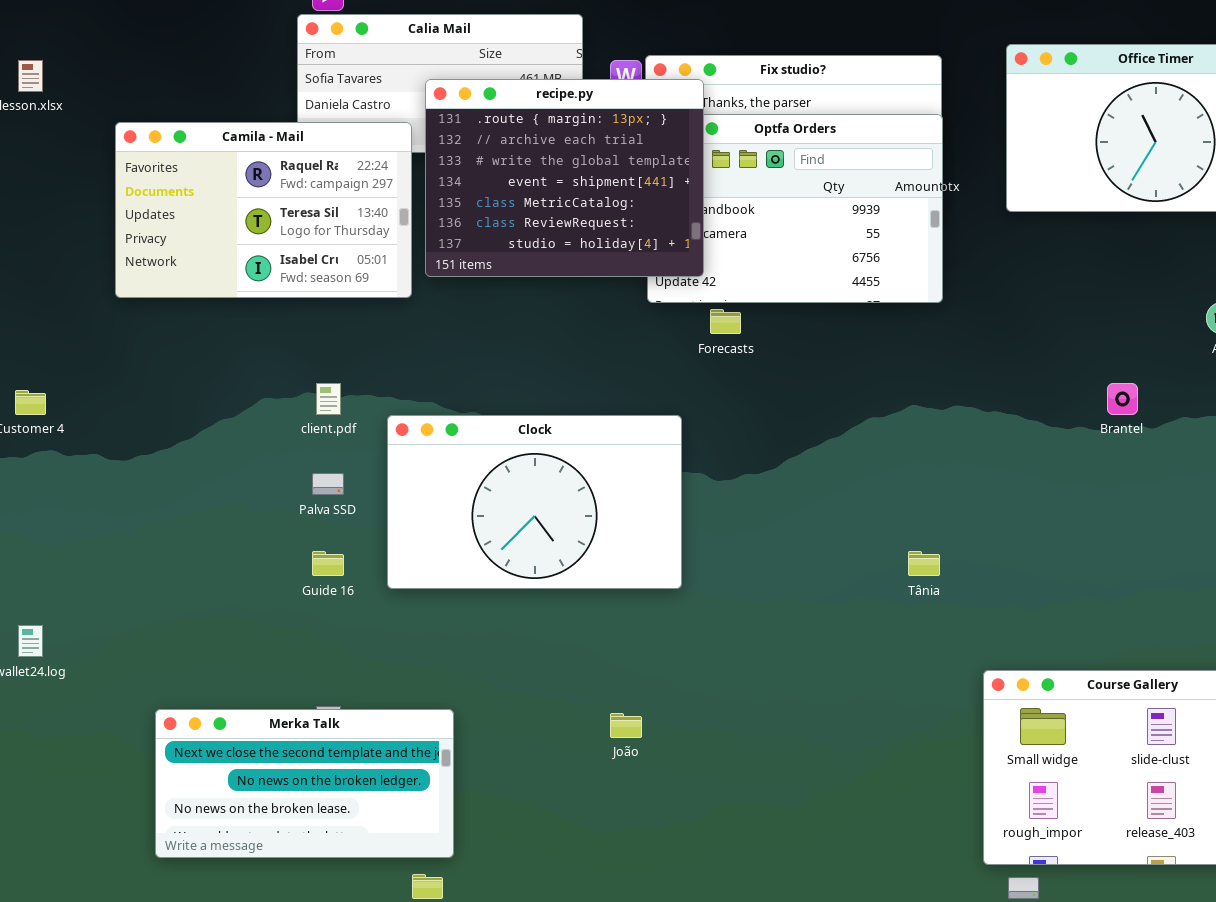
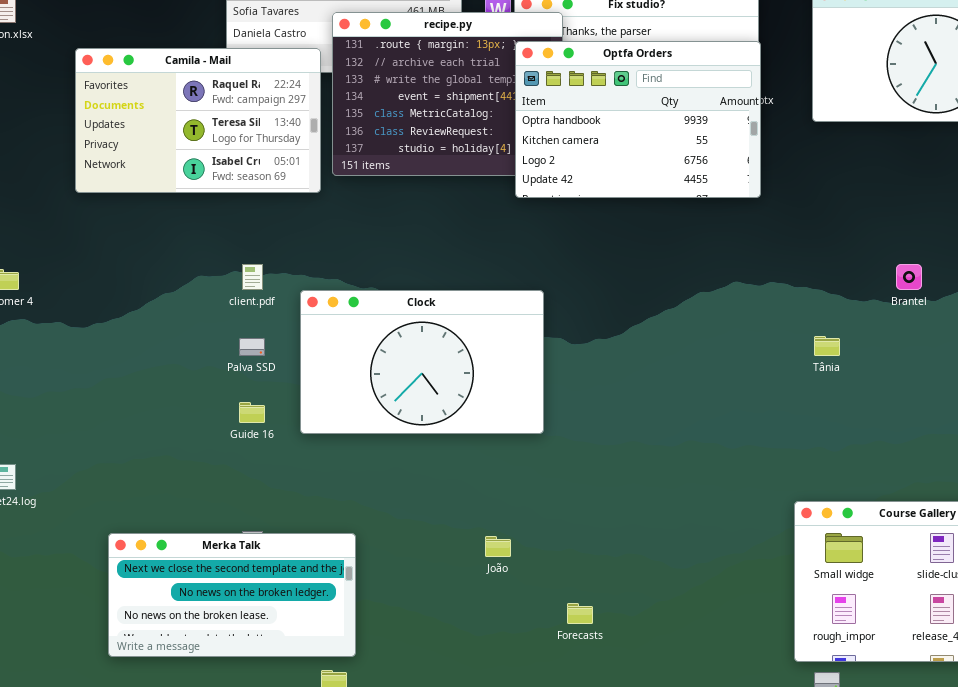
Optfa Orders: [647,114,943,303] -> [515,41,761,198], raised
Forecasts: [710,309,741,334] -> [567,603,593,624], moved
Tânia: [908,551,940,576] -> [814,336,840,356], moved

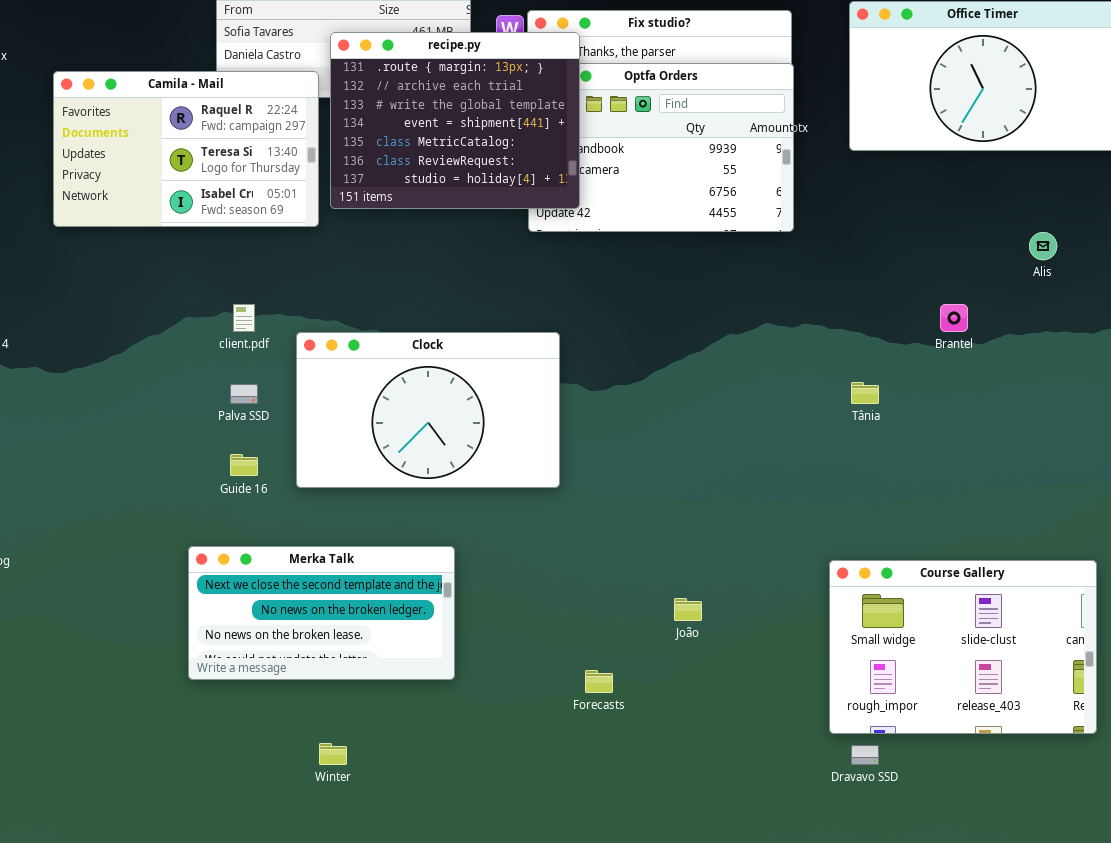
recipe.py: [332,12,563,176] -> [330,32,580,209], raised
Merka Talk: [108,533,356,657] -> [188,546,455,680], moved
João: [485,536,511,557] -> [674,598,702,621], moved

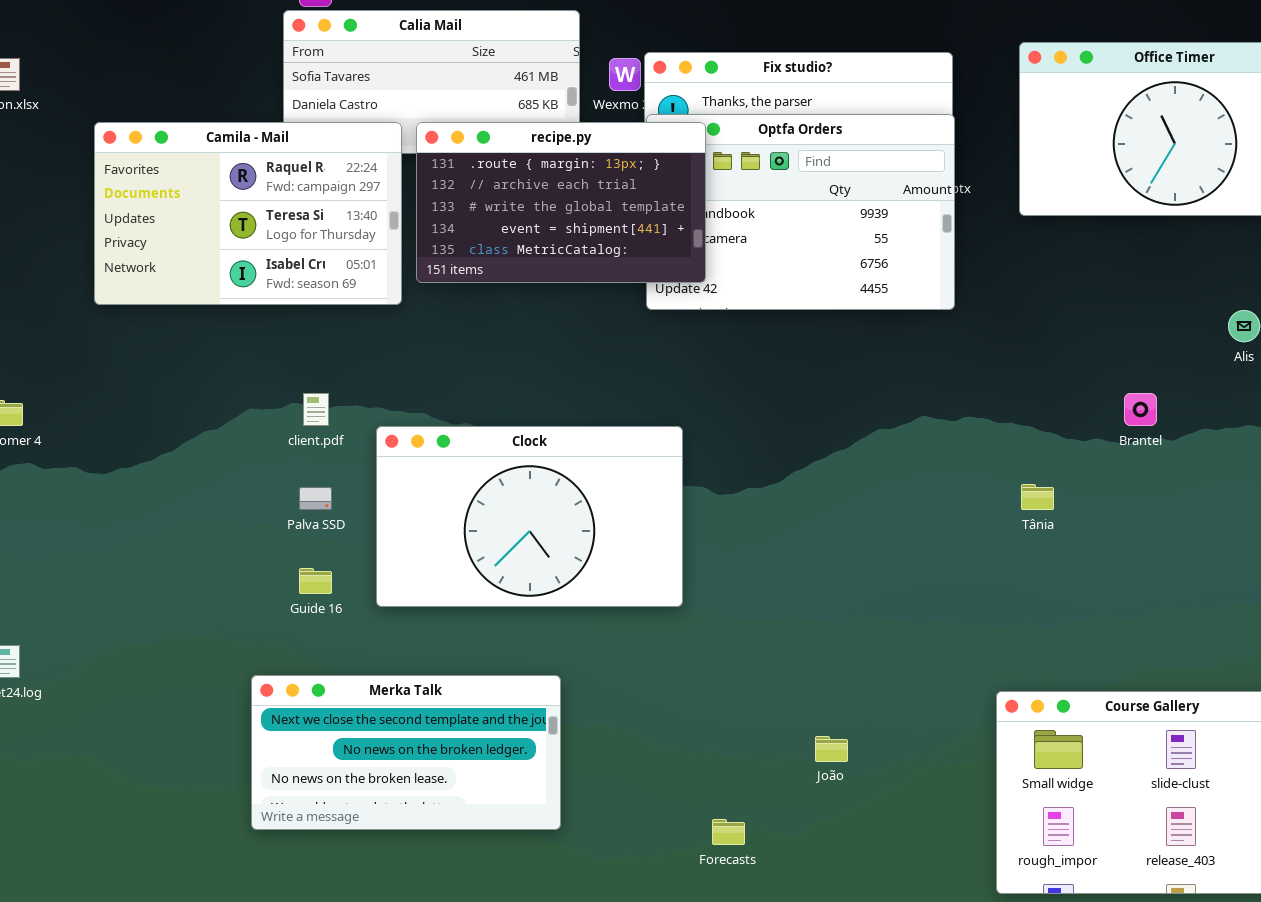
recipe.py: [330,32,580,209] -> [416,122,706,283], resized

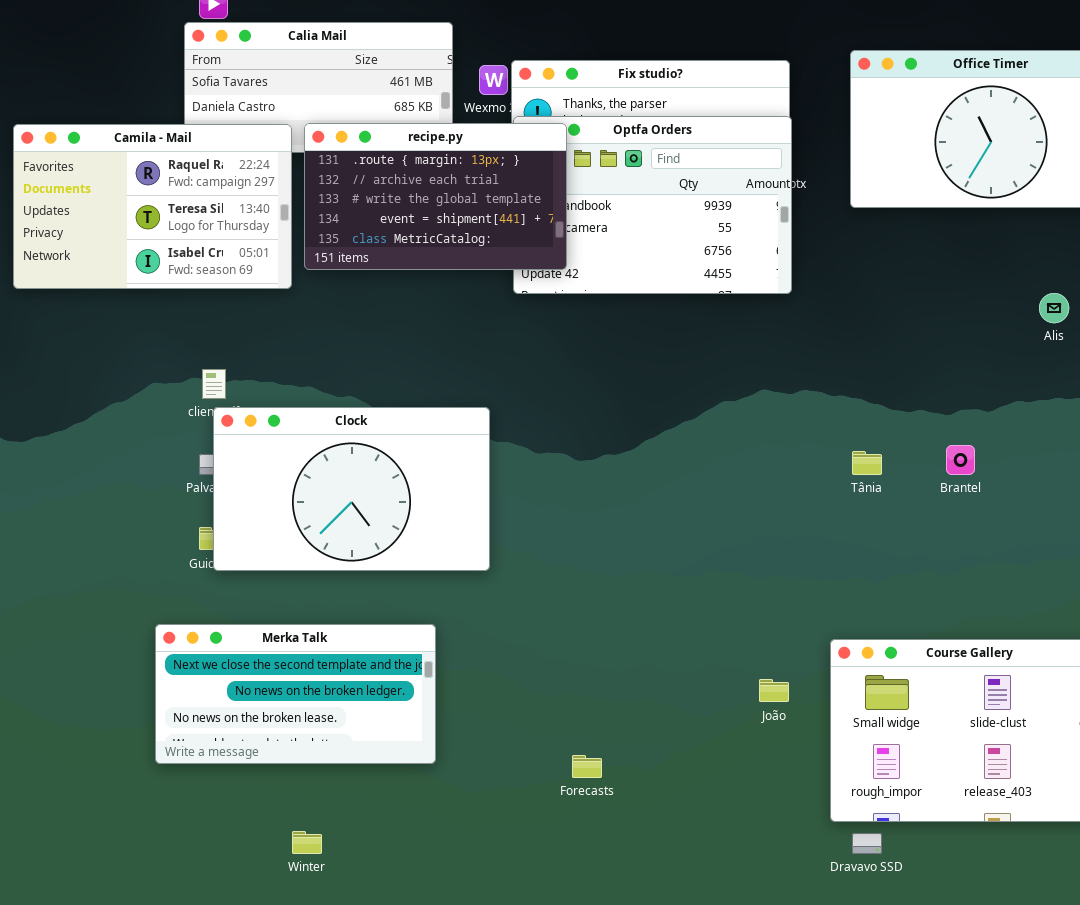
Brantel: [1124,393,1157,426] -> [946,445,975,475], moved
Clock: [376,426,683,607] -> [213,407,490,571], moved
João: [815,736,848,762] -> [759,679,789,702], moved

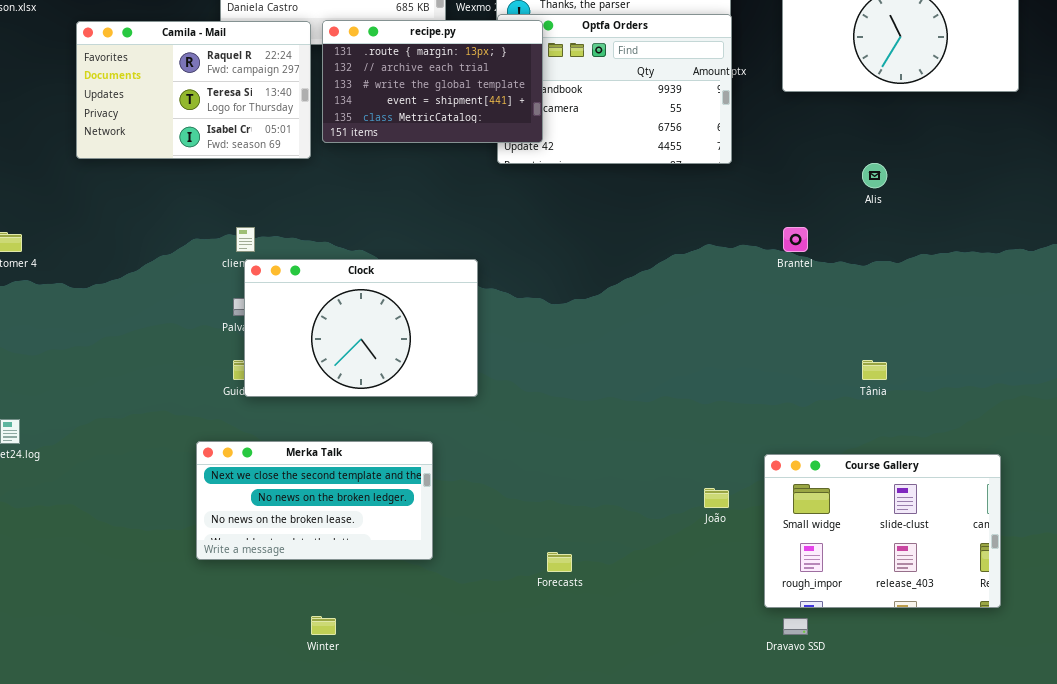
Alis: [1039,293,1069,323] -> [862,163,887,188], moved
Brantel: [946,445,975,475] -> [783,227,808,252], moved
Tânia: [852,451,882,475] -> [862,360,887,380], moved

